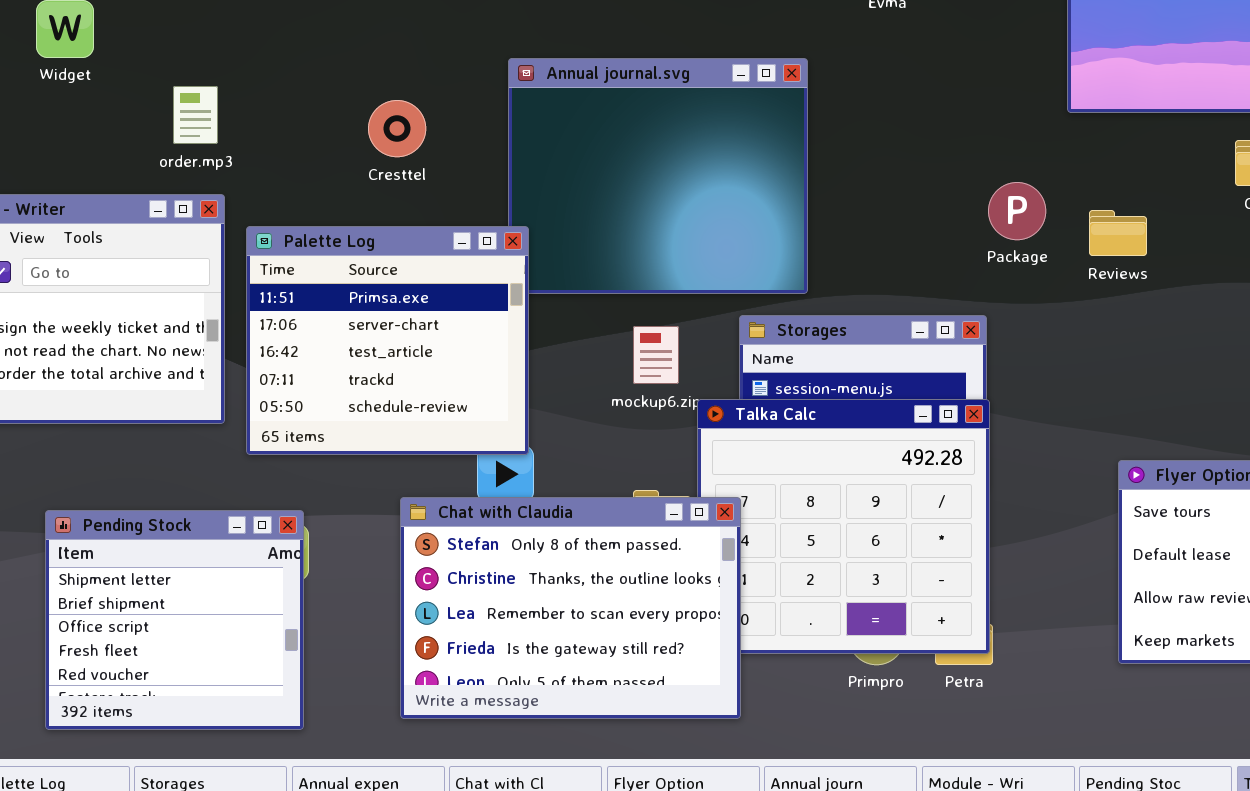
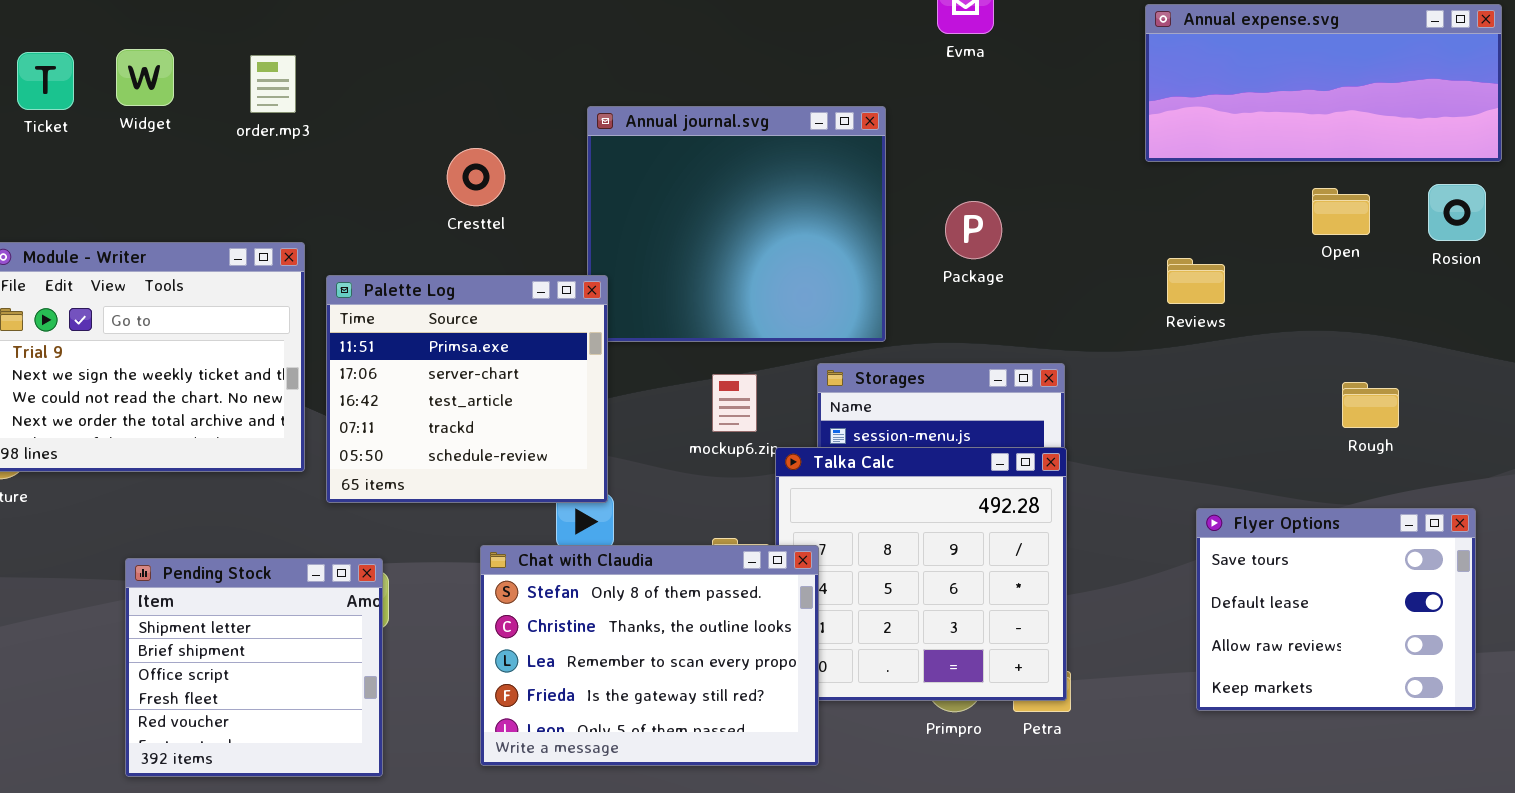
order.mp3: [173,86,218,144] -> [250,55,296,113], moved
Package: [988,182,1046,240] -> [945,201,1002,259], moved

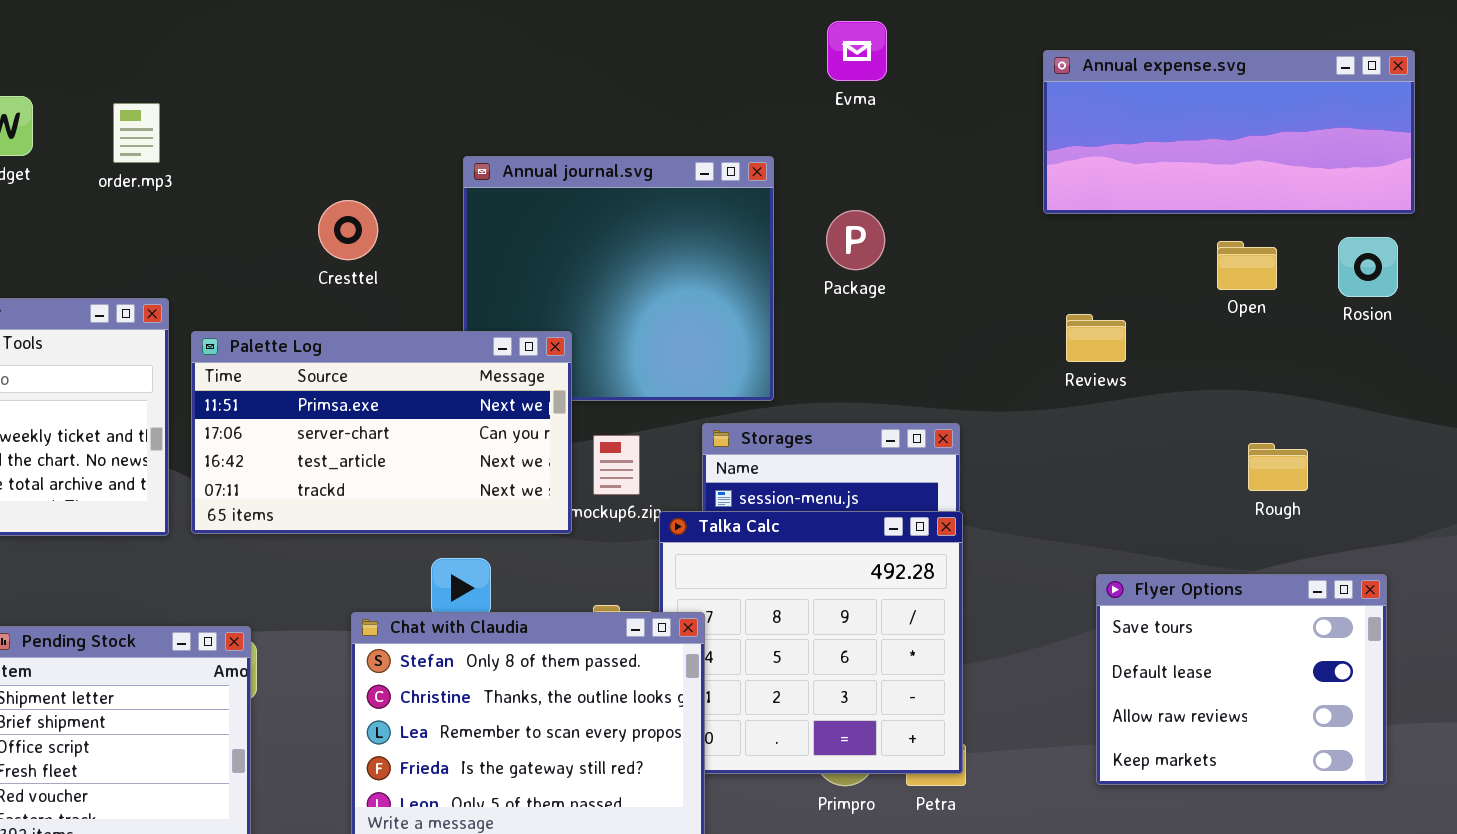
Package: [945,201,1002,259] -> [826,210,885,270], moved
Palette Log: [326,275,608,503] -> [191,331,572,534], resized

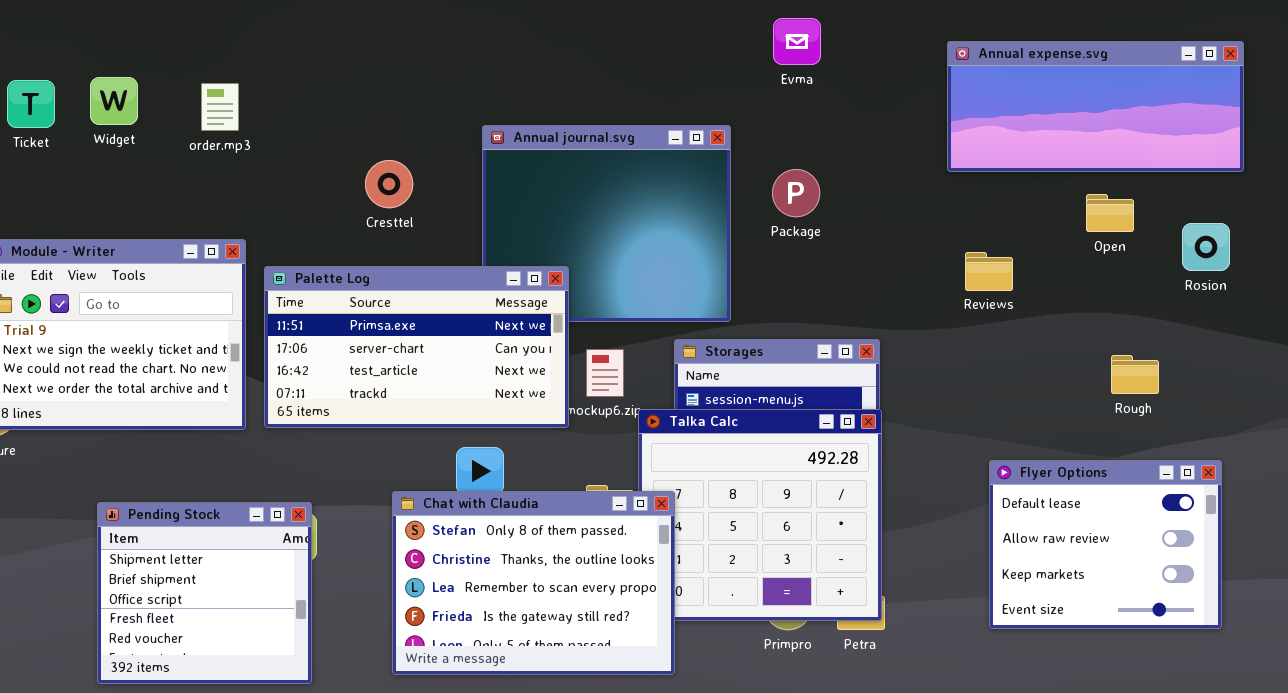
Rosion: [1338,237,1398,297] -> [1182,223,1230,271], moved
Flyer Options: [1096,574,1387,785] -> [989,460,1222,629], scrolled down 1 row

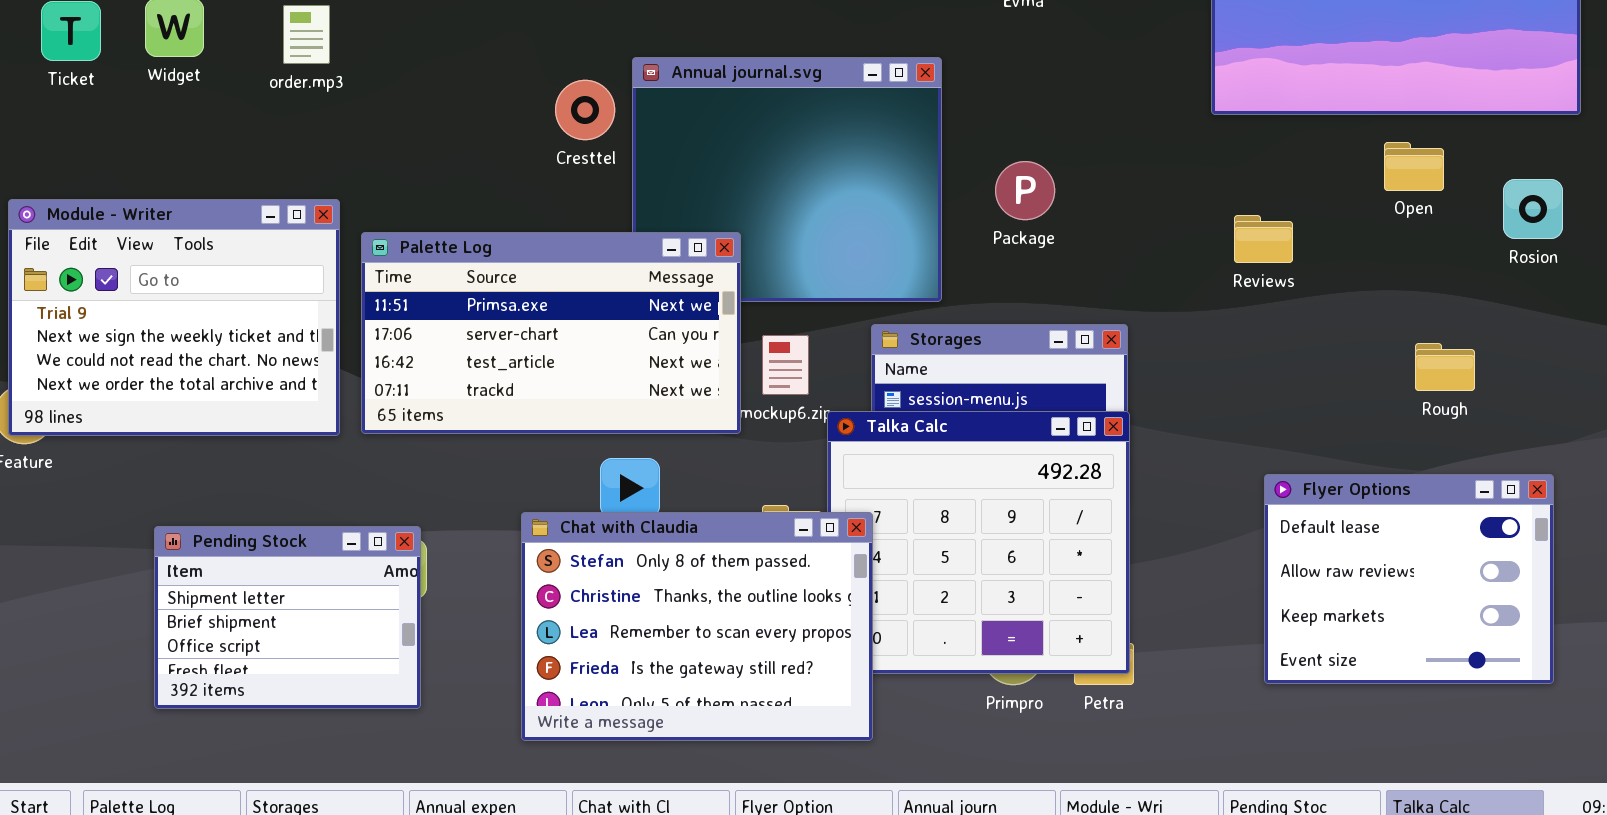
Cresttel: [365,160,413,208] -> [555,80,615,140], moved
Package: [772,169,820,217] -> [995,161,1055,220], moved
Pending Stock: [97,502,312,684] -> [154,526,421,709], resized

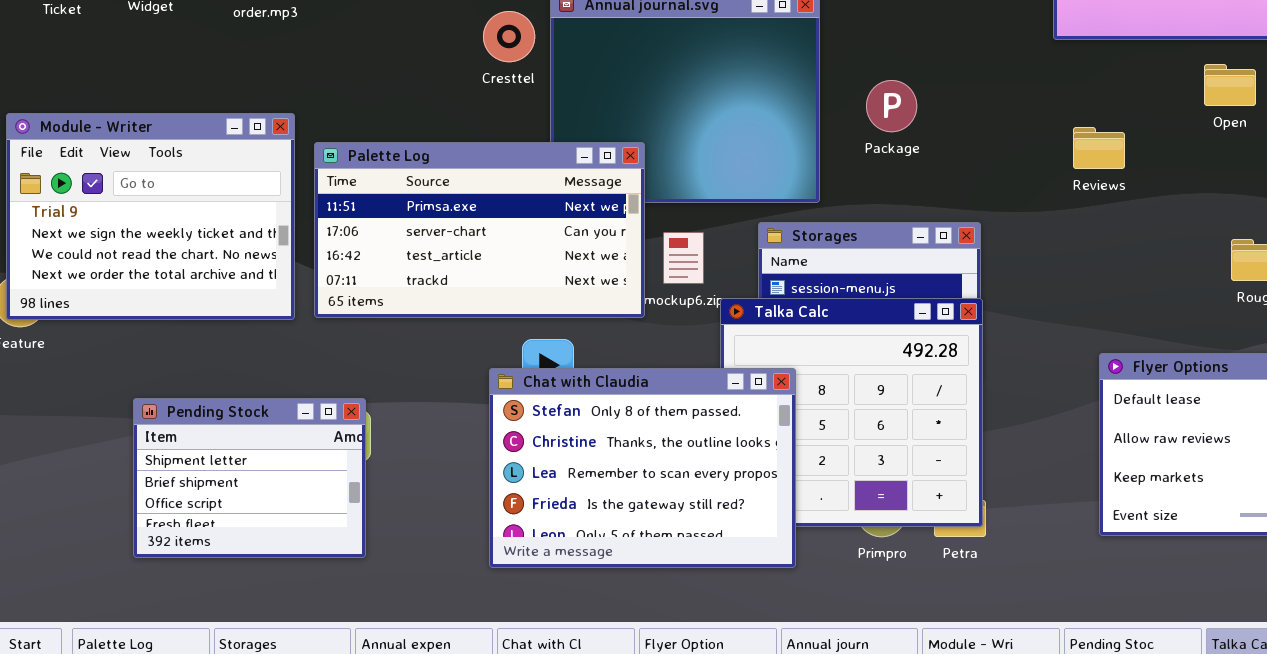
Chat with Claudia: [521,512,873,741] -> [489,368,796,568], moved

